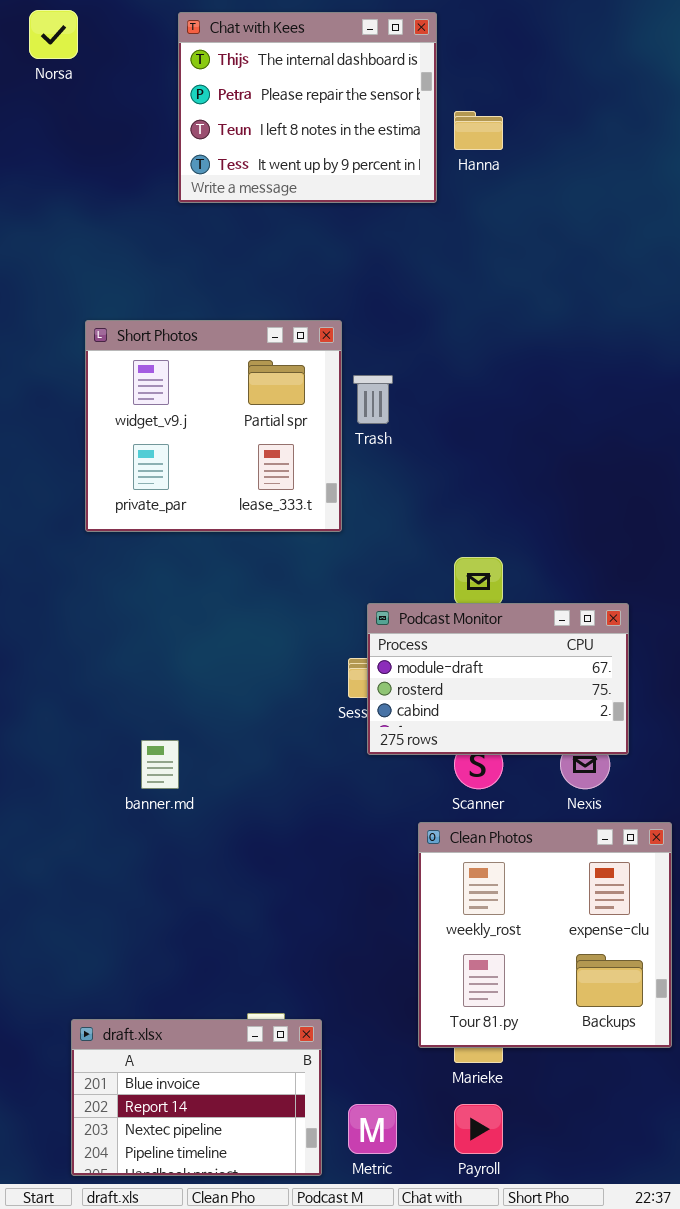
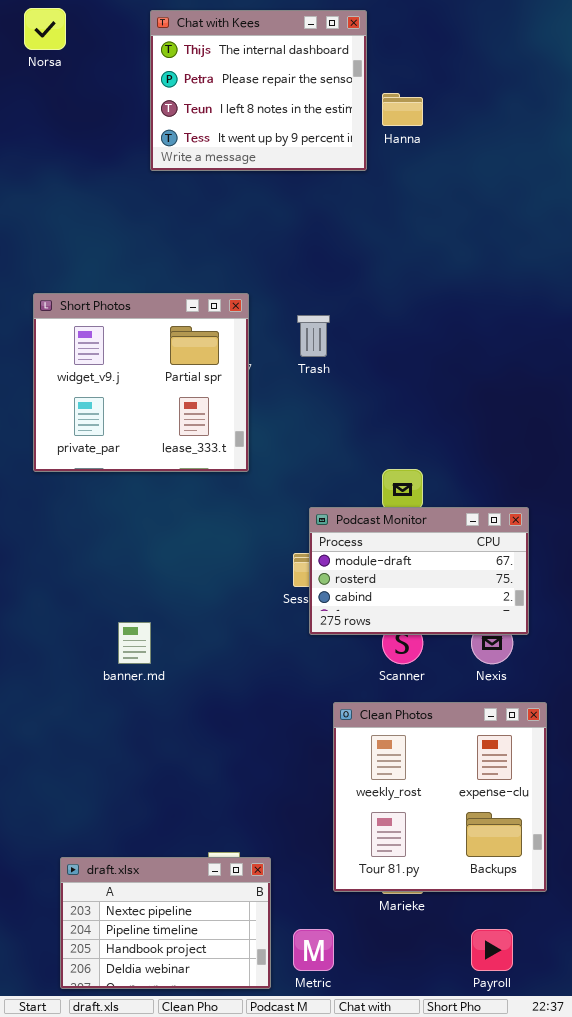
Short Photos: [85,320,342,532] -> [33,293,249,472], moved
Clean Photos: [418,822,672,1048] -> [333,702,547,892], moved
draft.xlsx: [71,1019,322,1176] -> [60,857,271,989], scrolled down 2 rows
Payroll: [454,1104,503,1154] -> [471,929,513,971], moved

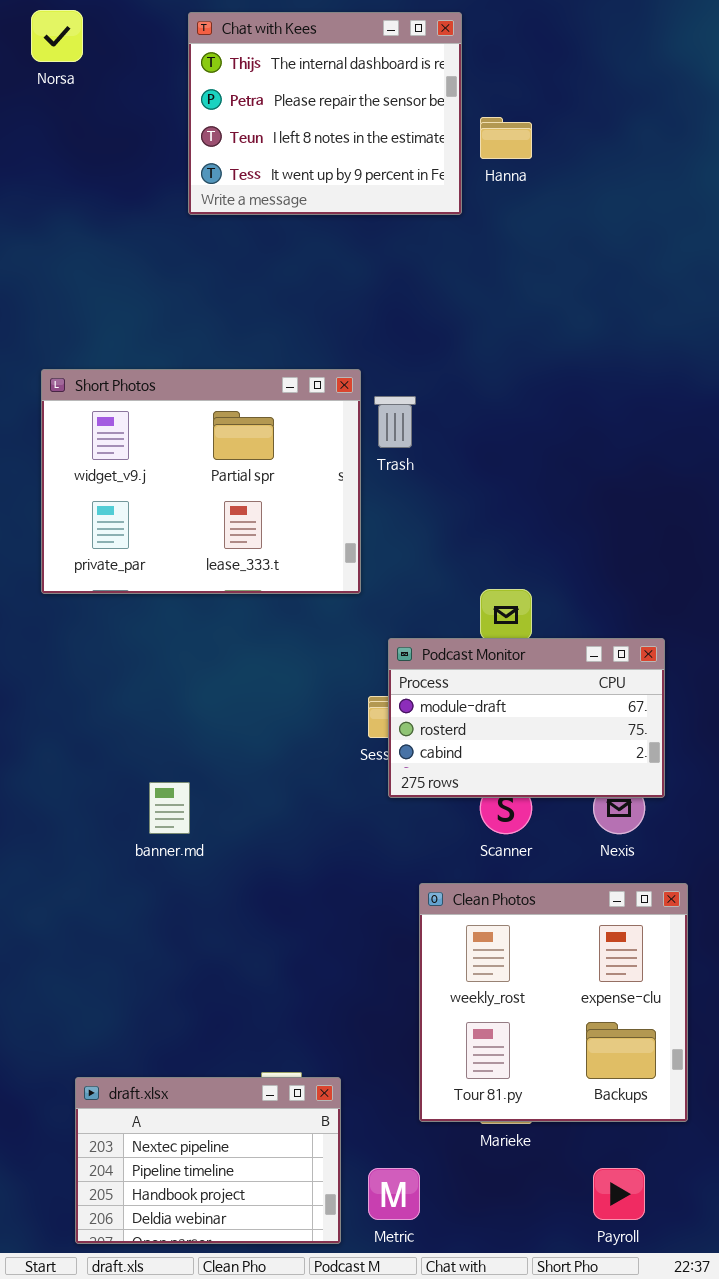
Short Photos: [33,293,249,472] -> [41,369,361,594], resized

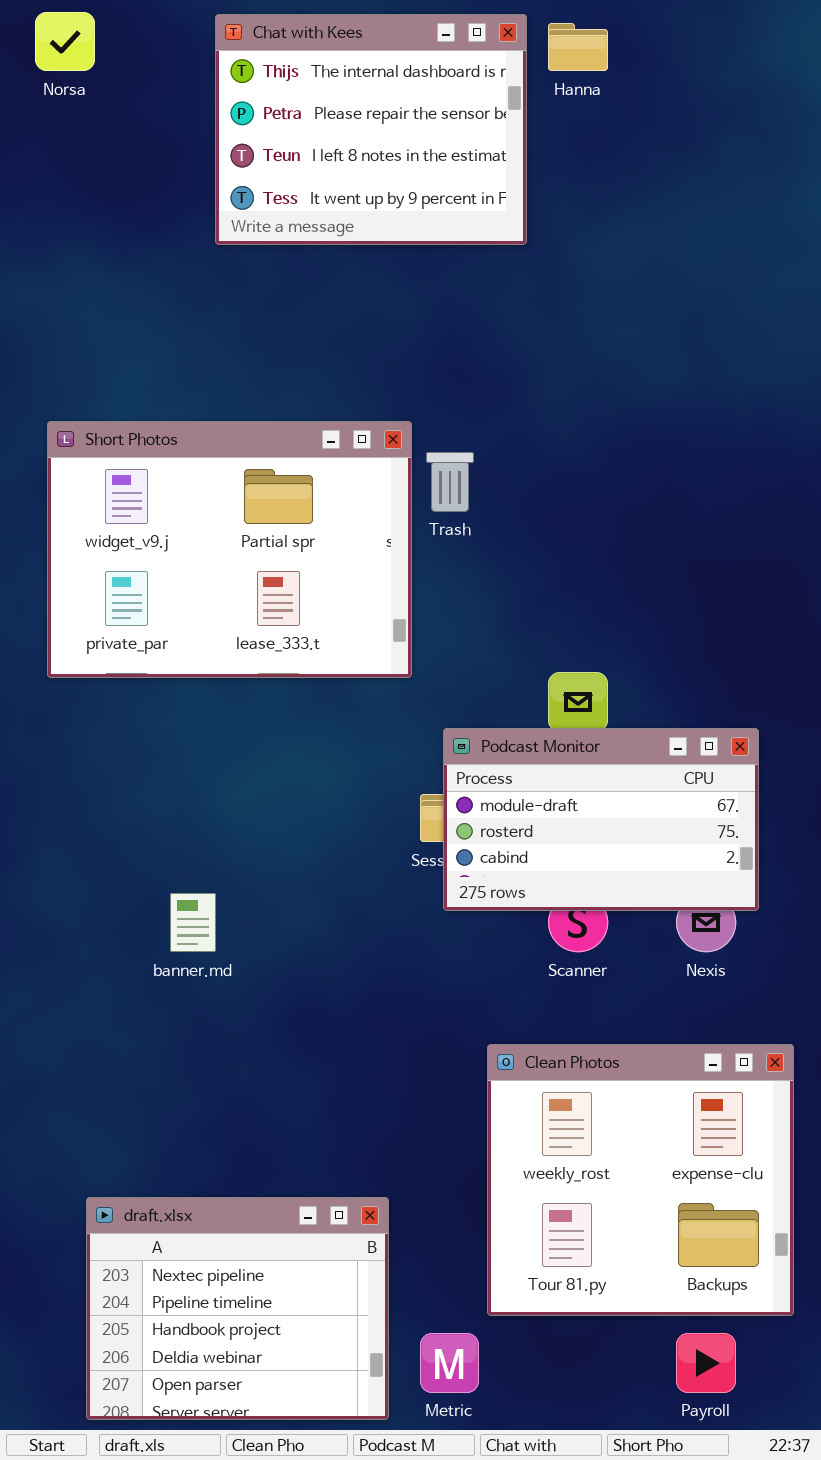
Hanna: [480,117,532,159] -> [548,23,608,71], moved
Clean Photos: [419,883,688,1122] -> [487,1044,794,1316], moved
draft.xlsx: [75,1077,341,1244] -> [86,1197,389,1420], resized

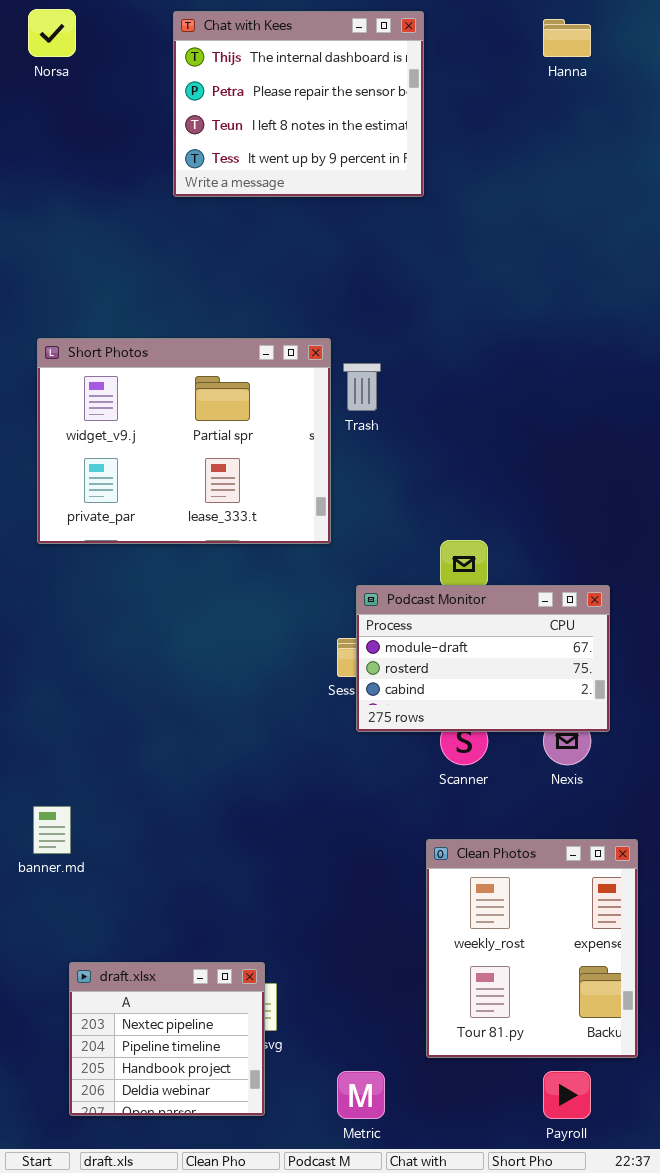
Hanna: [548,23,608,71] -> [543,19,591,57], moved
banner.md: [170,893,216,952] -> [33,806,71,854], moved
Clean Photos: [487,1044,794,1316] -> [426,839,638,1058], resized
draft.xlsx: [86,1197,389,1420] -> [69,962,265,1116], resized

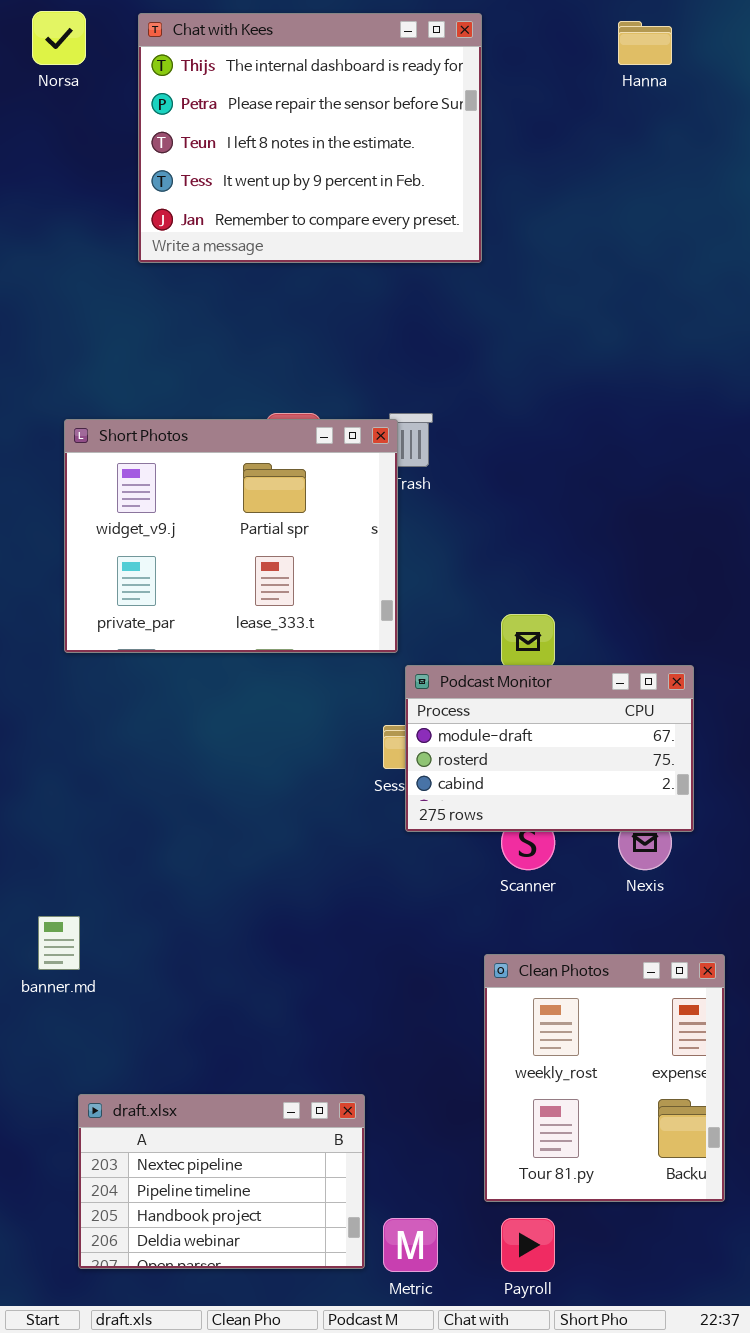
Chat with Kees: [173,11,424,197] -> [138,13,482,263], resized
Short Photos: [37,338,331,544] -> [64,419,398,653], moved
draft.xlsx: [69,962,265,1116] -> [78,1094,365,1269], resized
Payroll: [543,1071,591,1119] -> [501,1218,555,1272], moved

